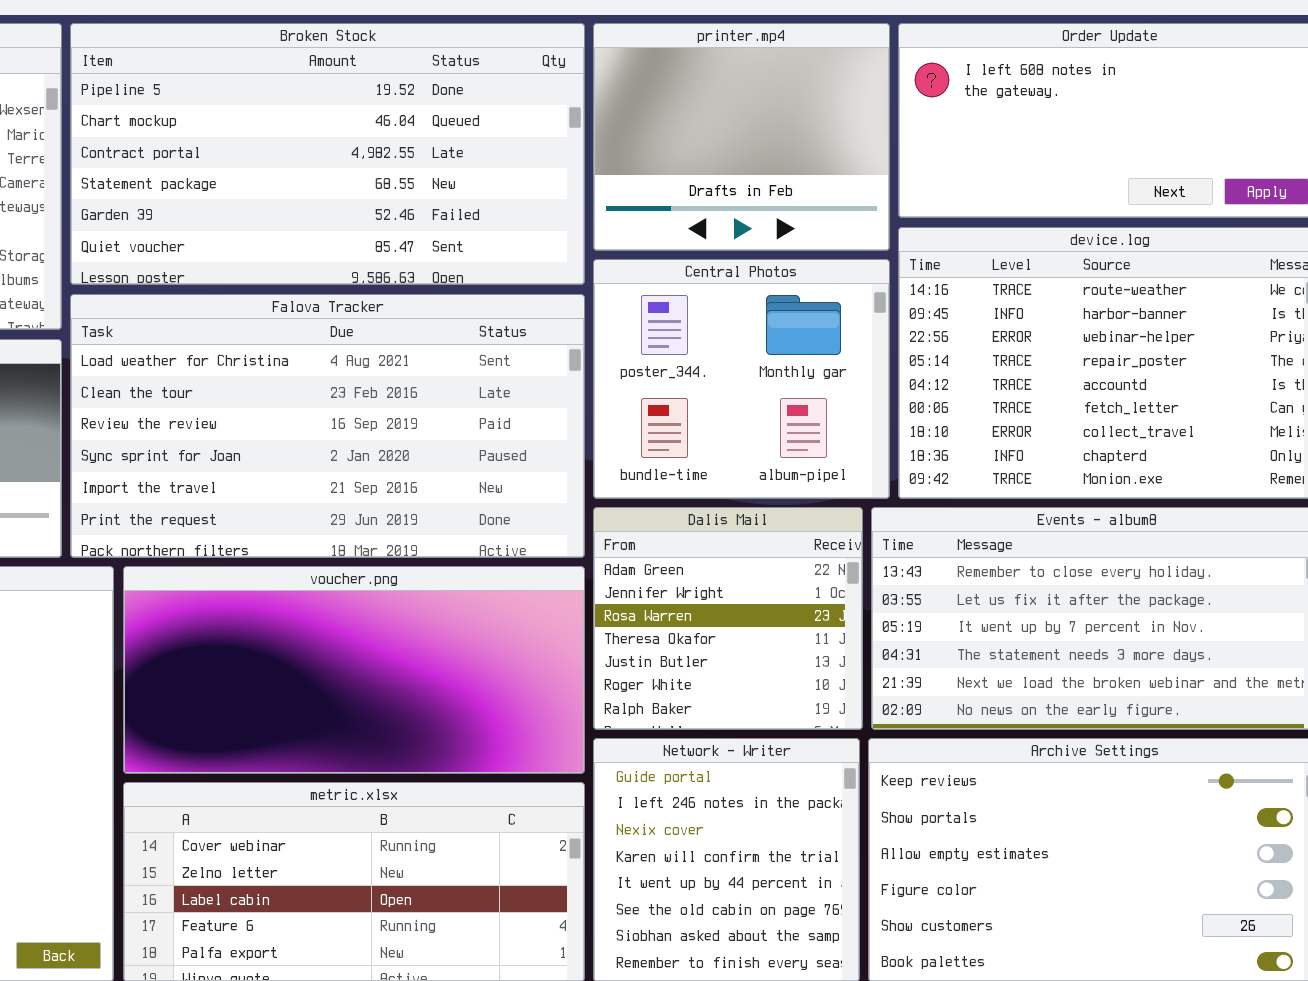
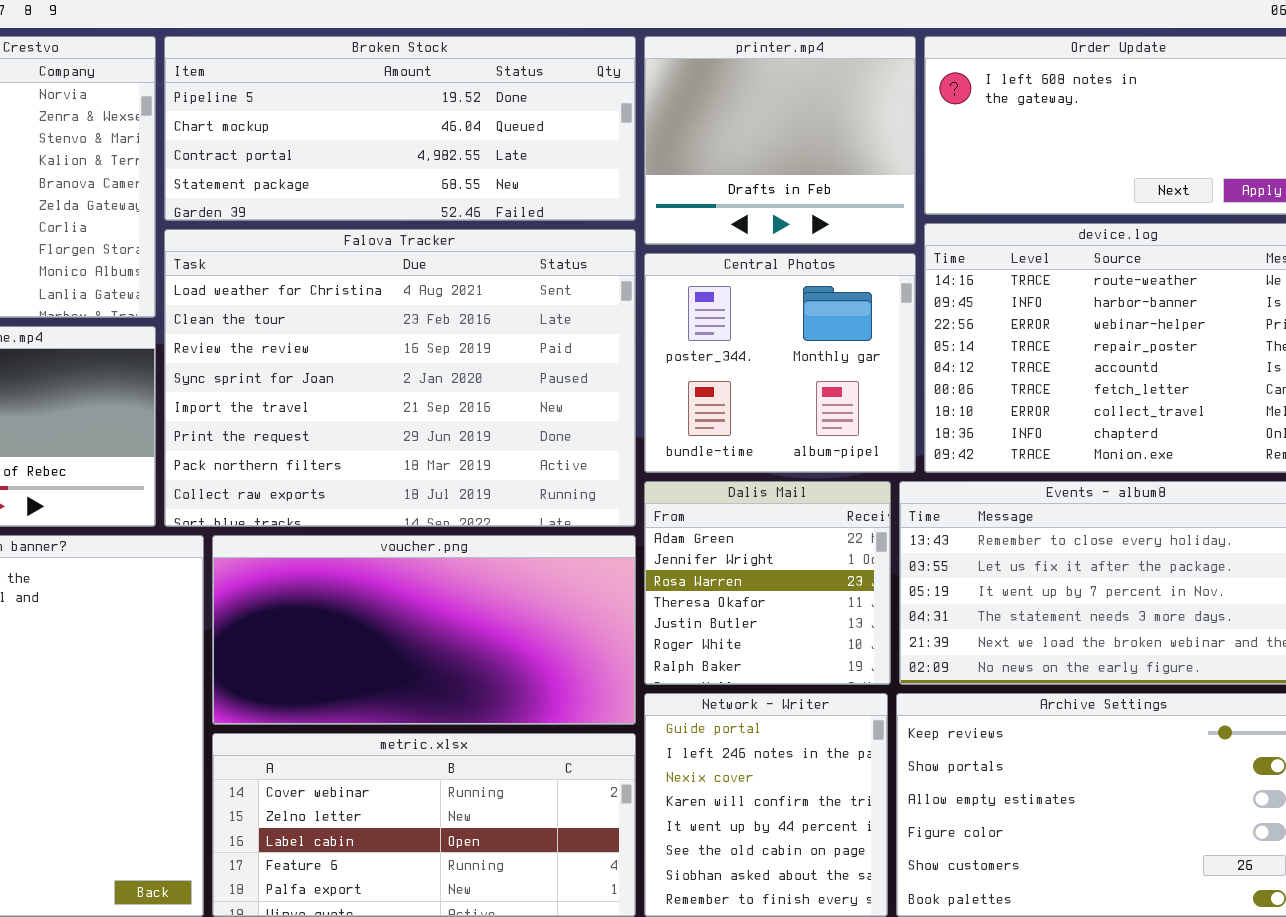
Broken Stock: [70,23,585,285] -> [164,36,636,221], resized
Falova Tracker: [70,294,585,558] -> [164,229,636,527], resized

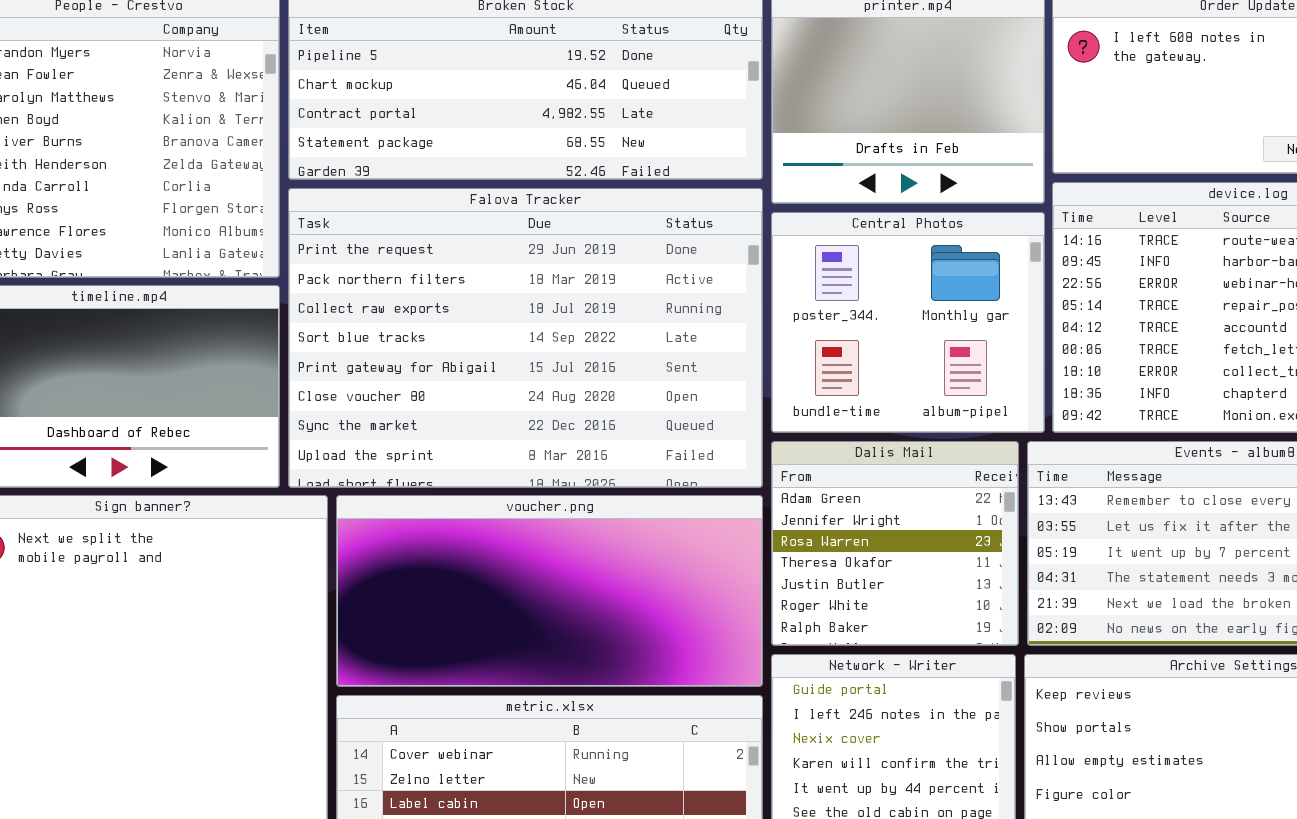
Falova Tracker: [164,229,636,527] -> [288,188,763,488], scrolled down 5 rows

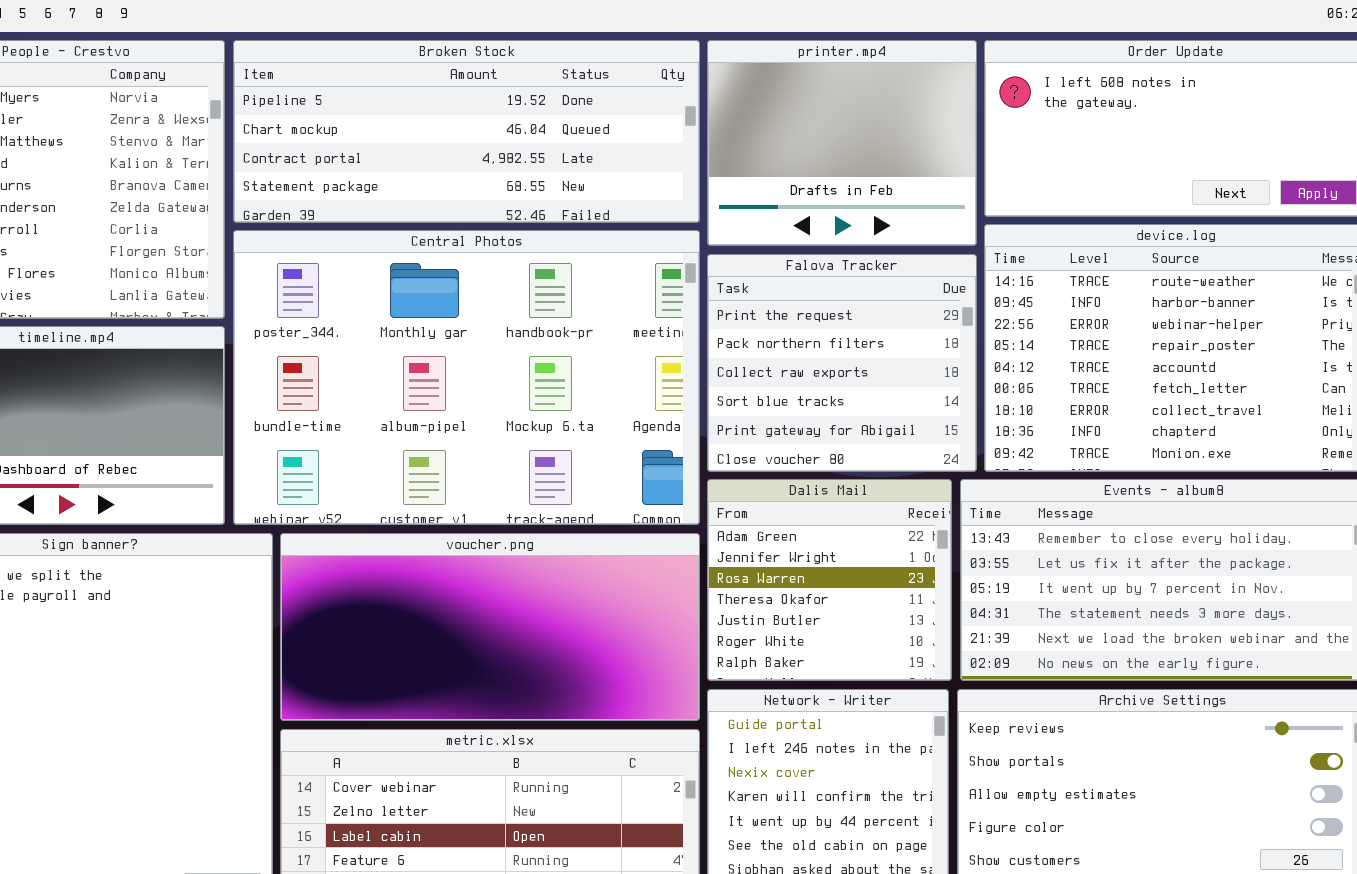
Falova Tracker: [288,188,763,488] -> [707,254,977,472], moved, resized
Central Photos: [771,212,1045,433] -> [233,230,700,525], moved, resized

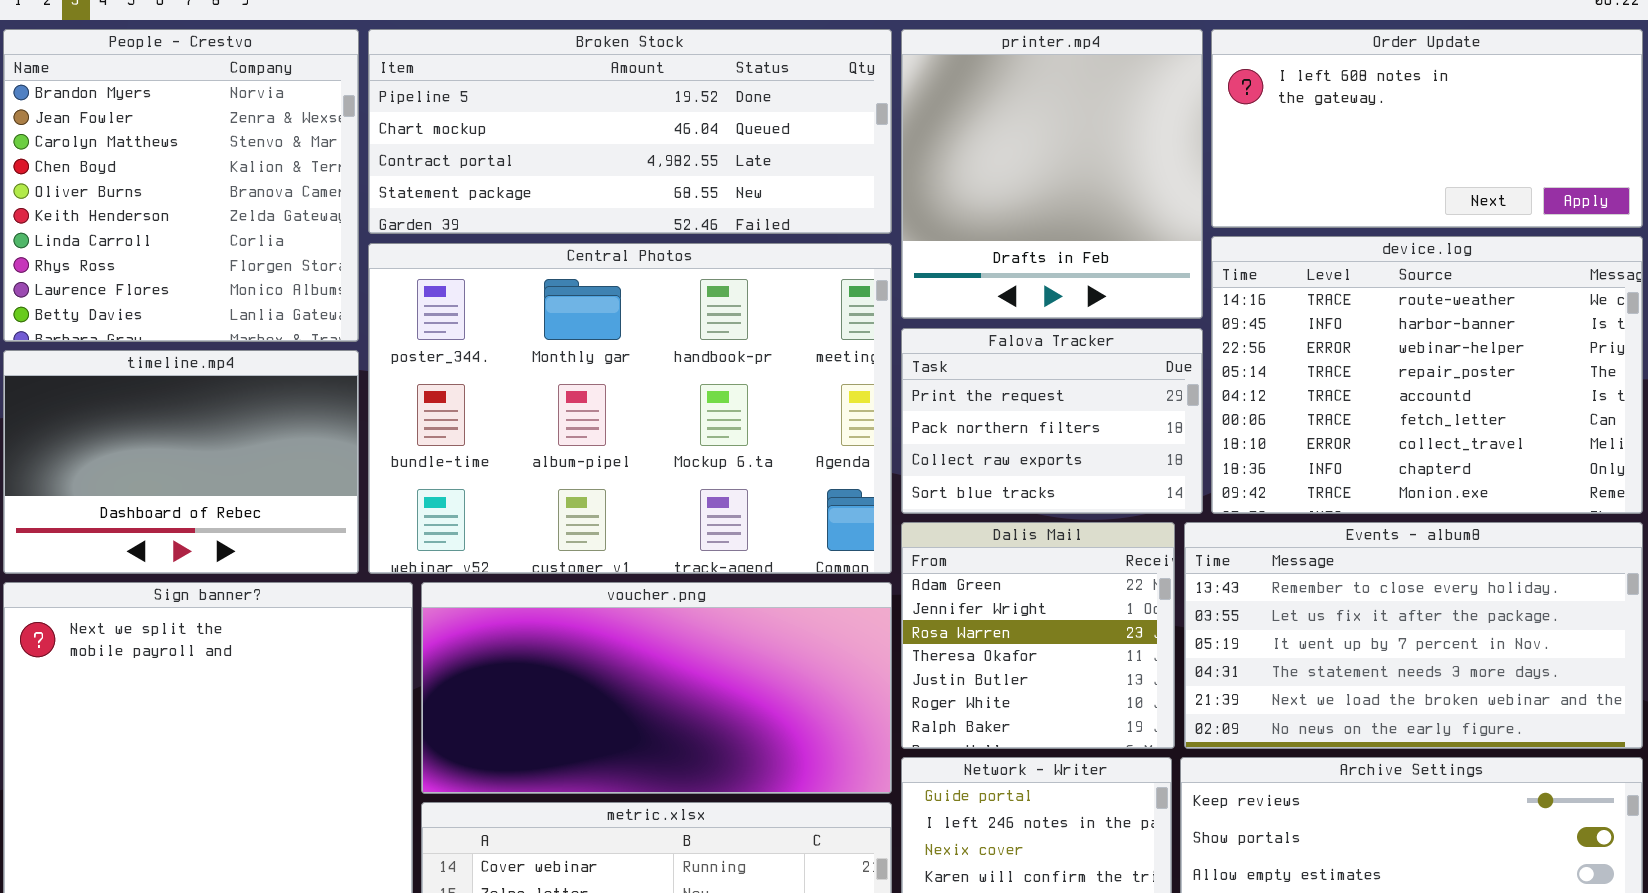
printer.mp4: [707,40,977,246] -> [901,29,1203,319], resized
Falova Tracker: [707,254,977,472] -> [901,328,1203,514], resized

